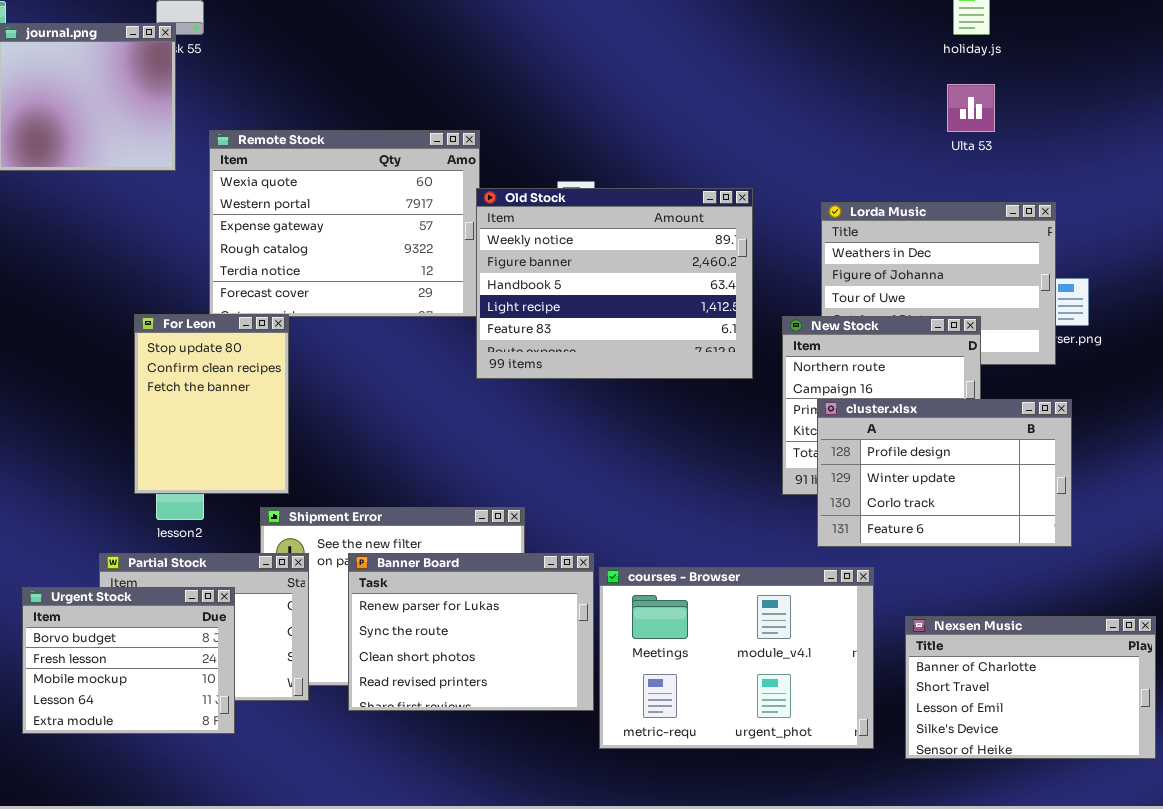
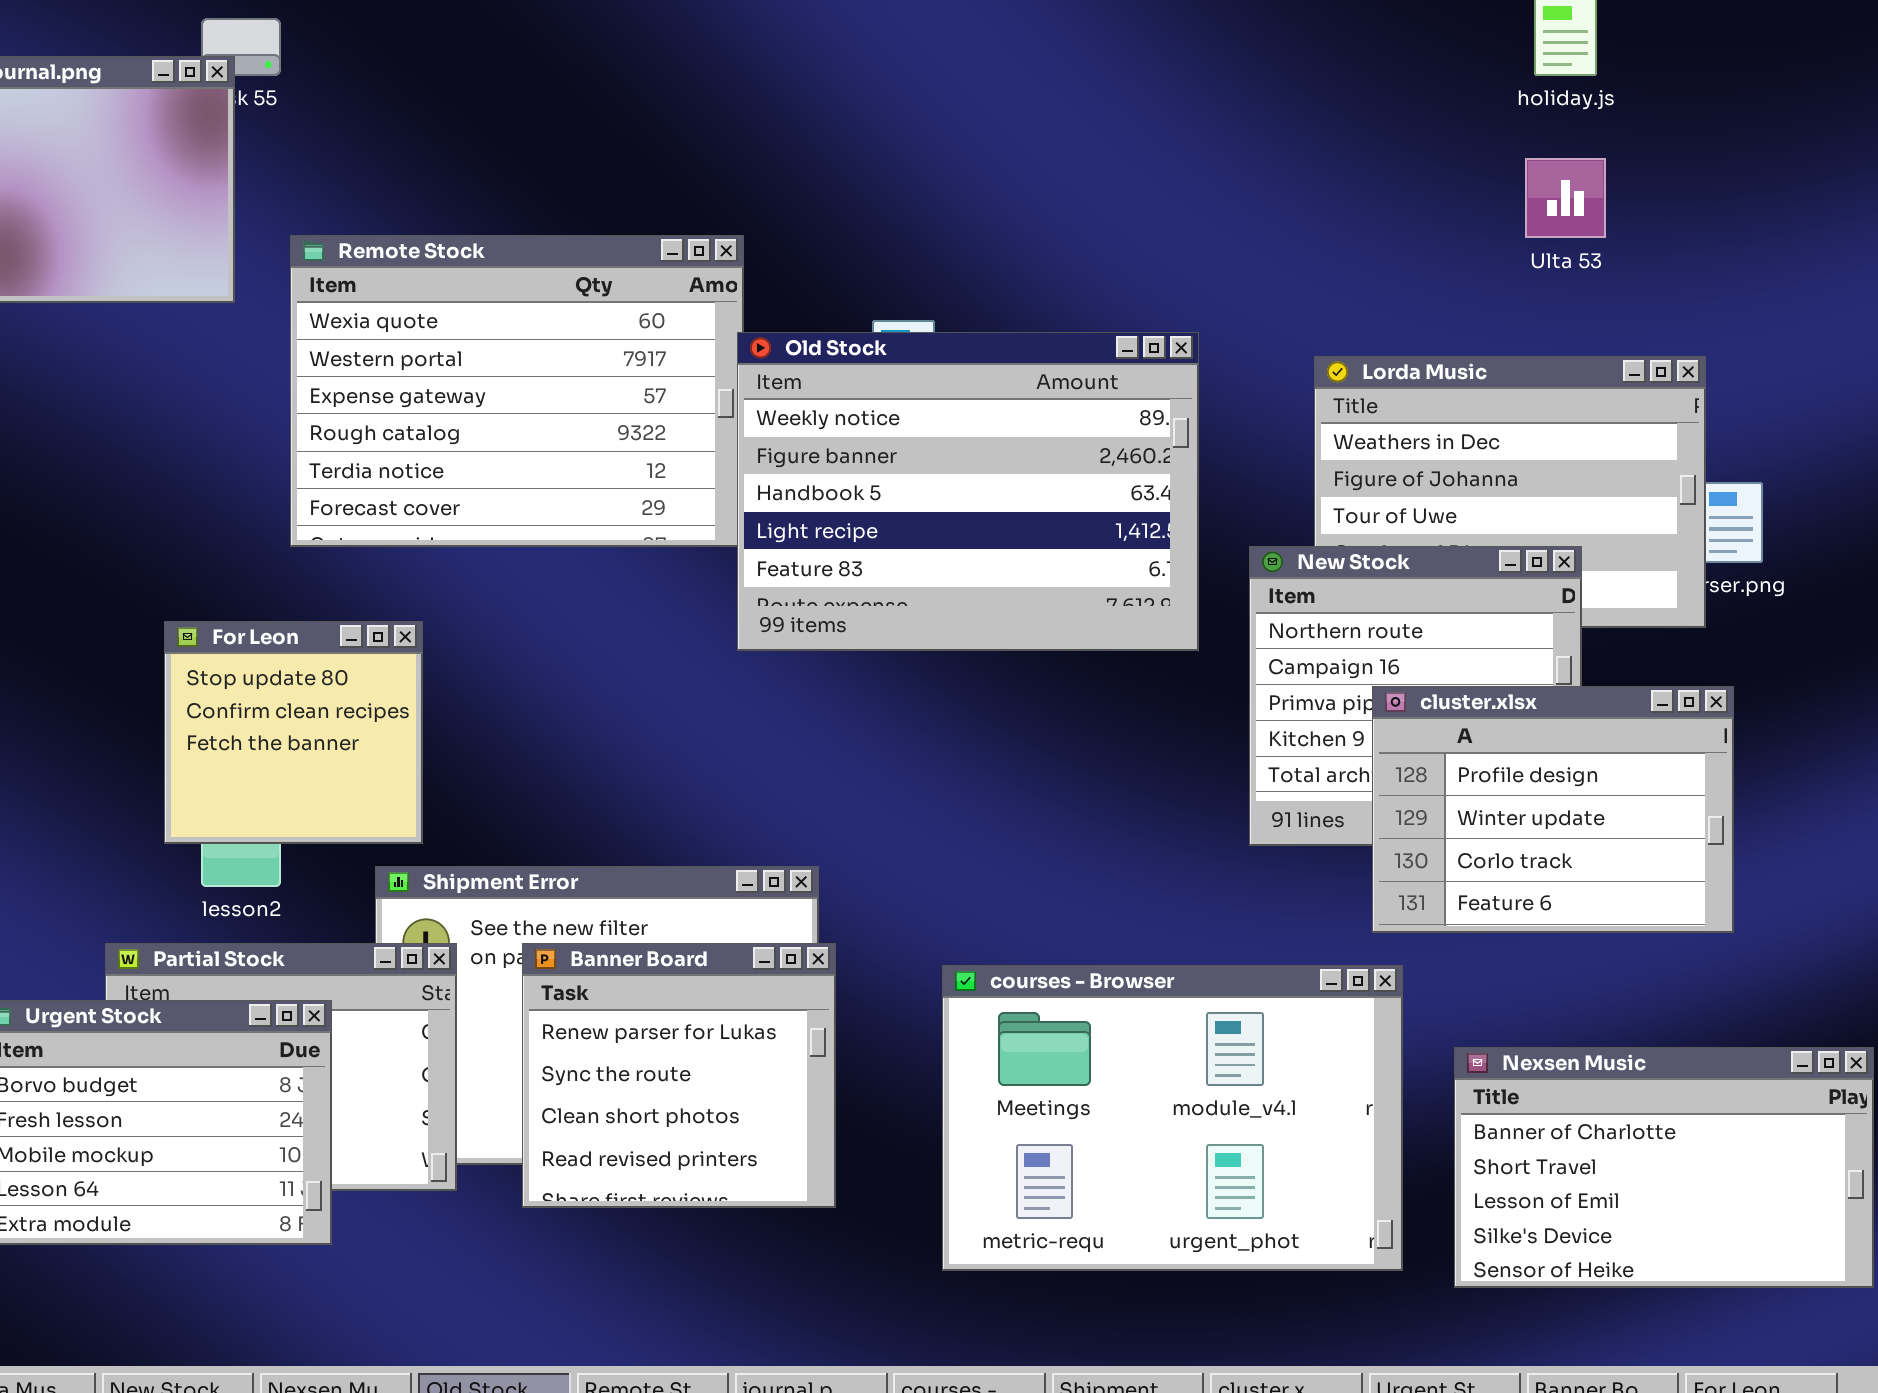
For Leon: [134,314,289,494] -> [164,621,423,844], resized
cluster.xlsx: [817,399,1072,547] -> [1372,686,1734,933], resized
Banner Board: [348,553,594,711] -> [522,943,836,1208], resized

